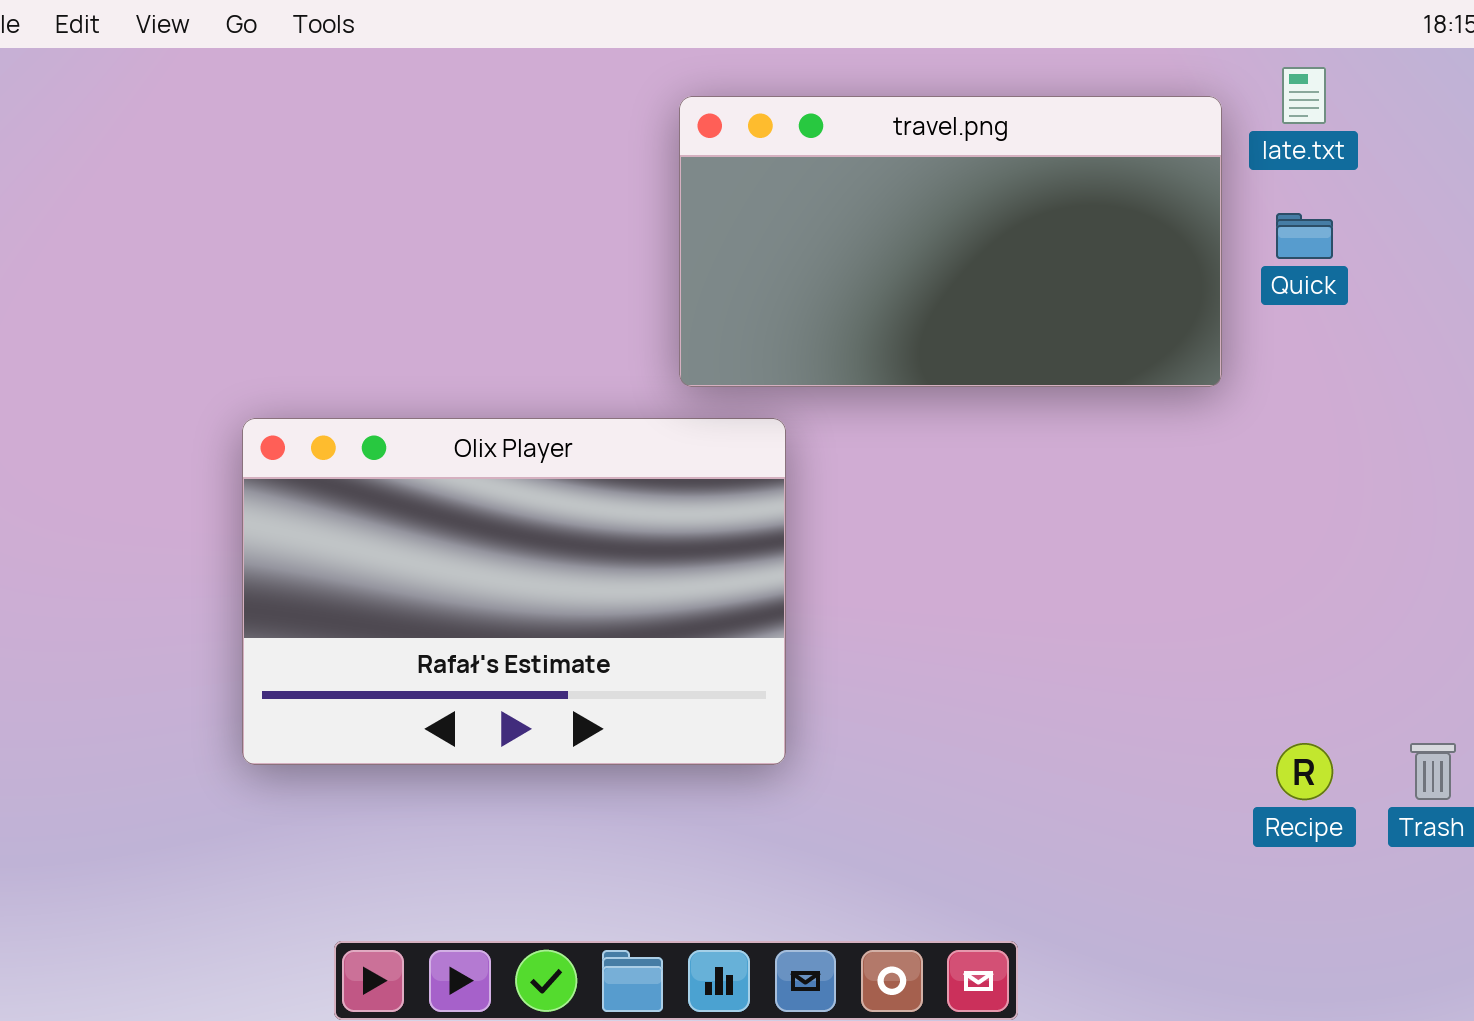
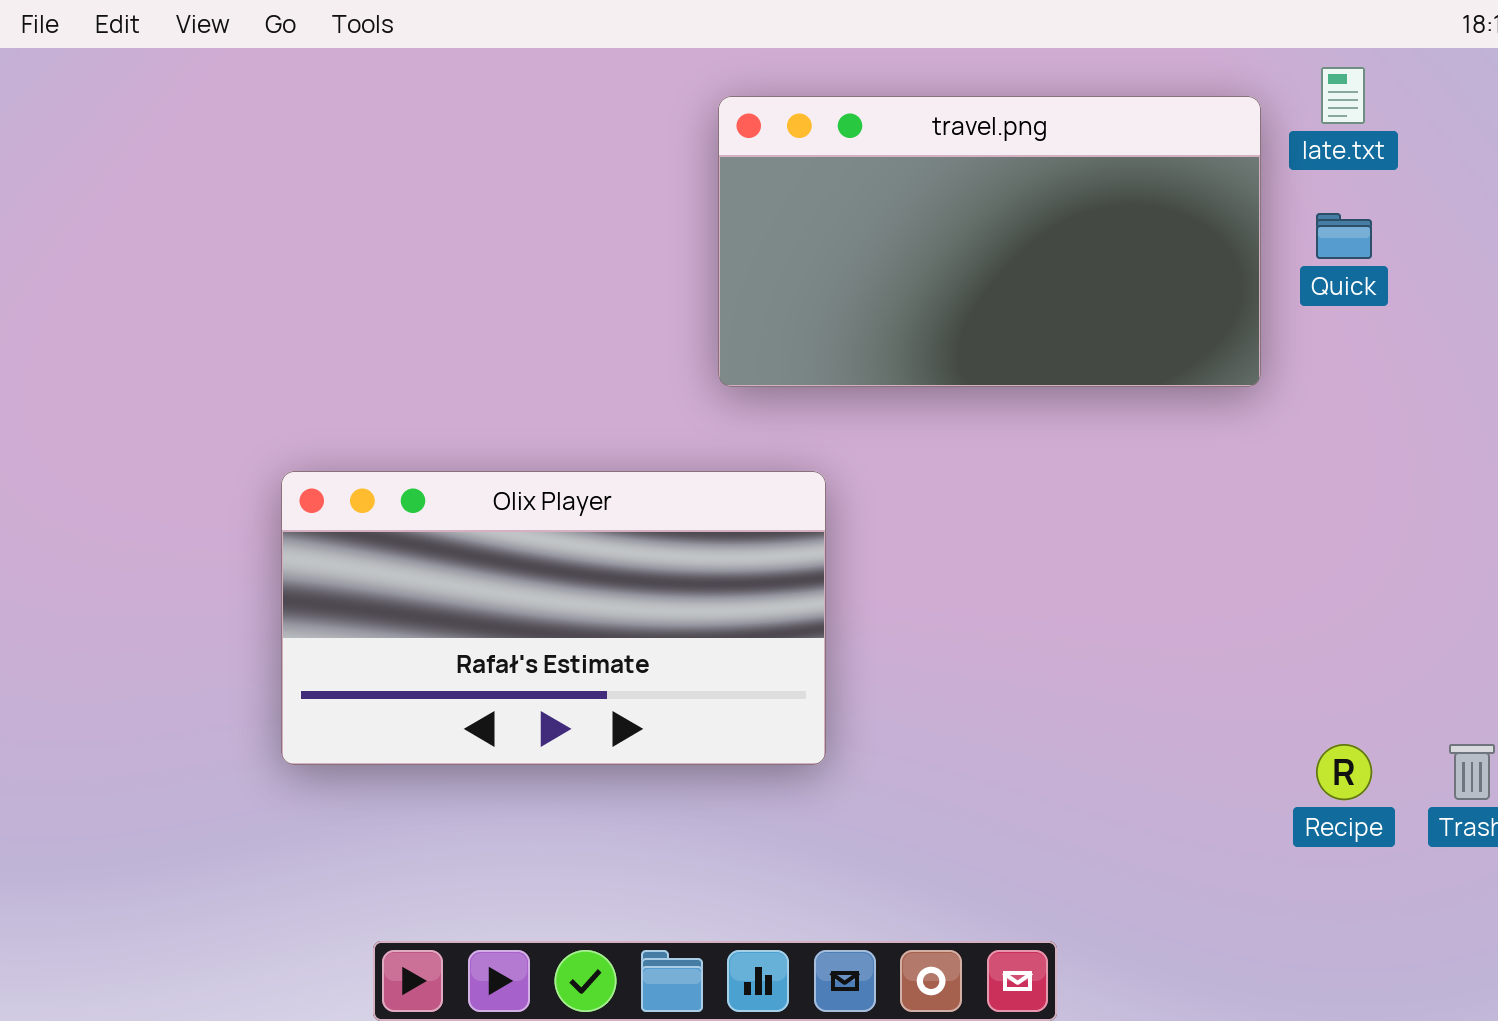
Olix Player: [242,418,786,765] -> [281,471,826,765], resized

